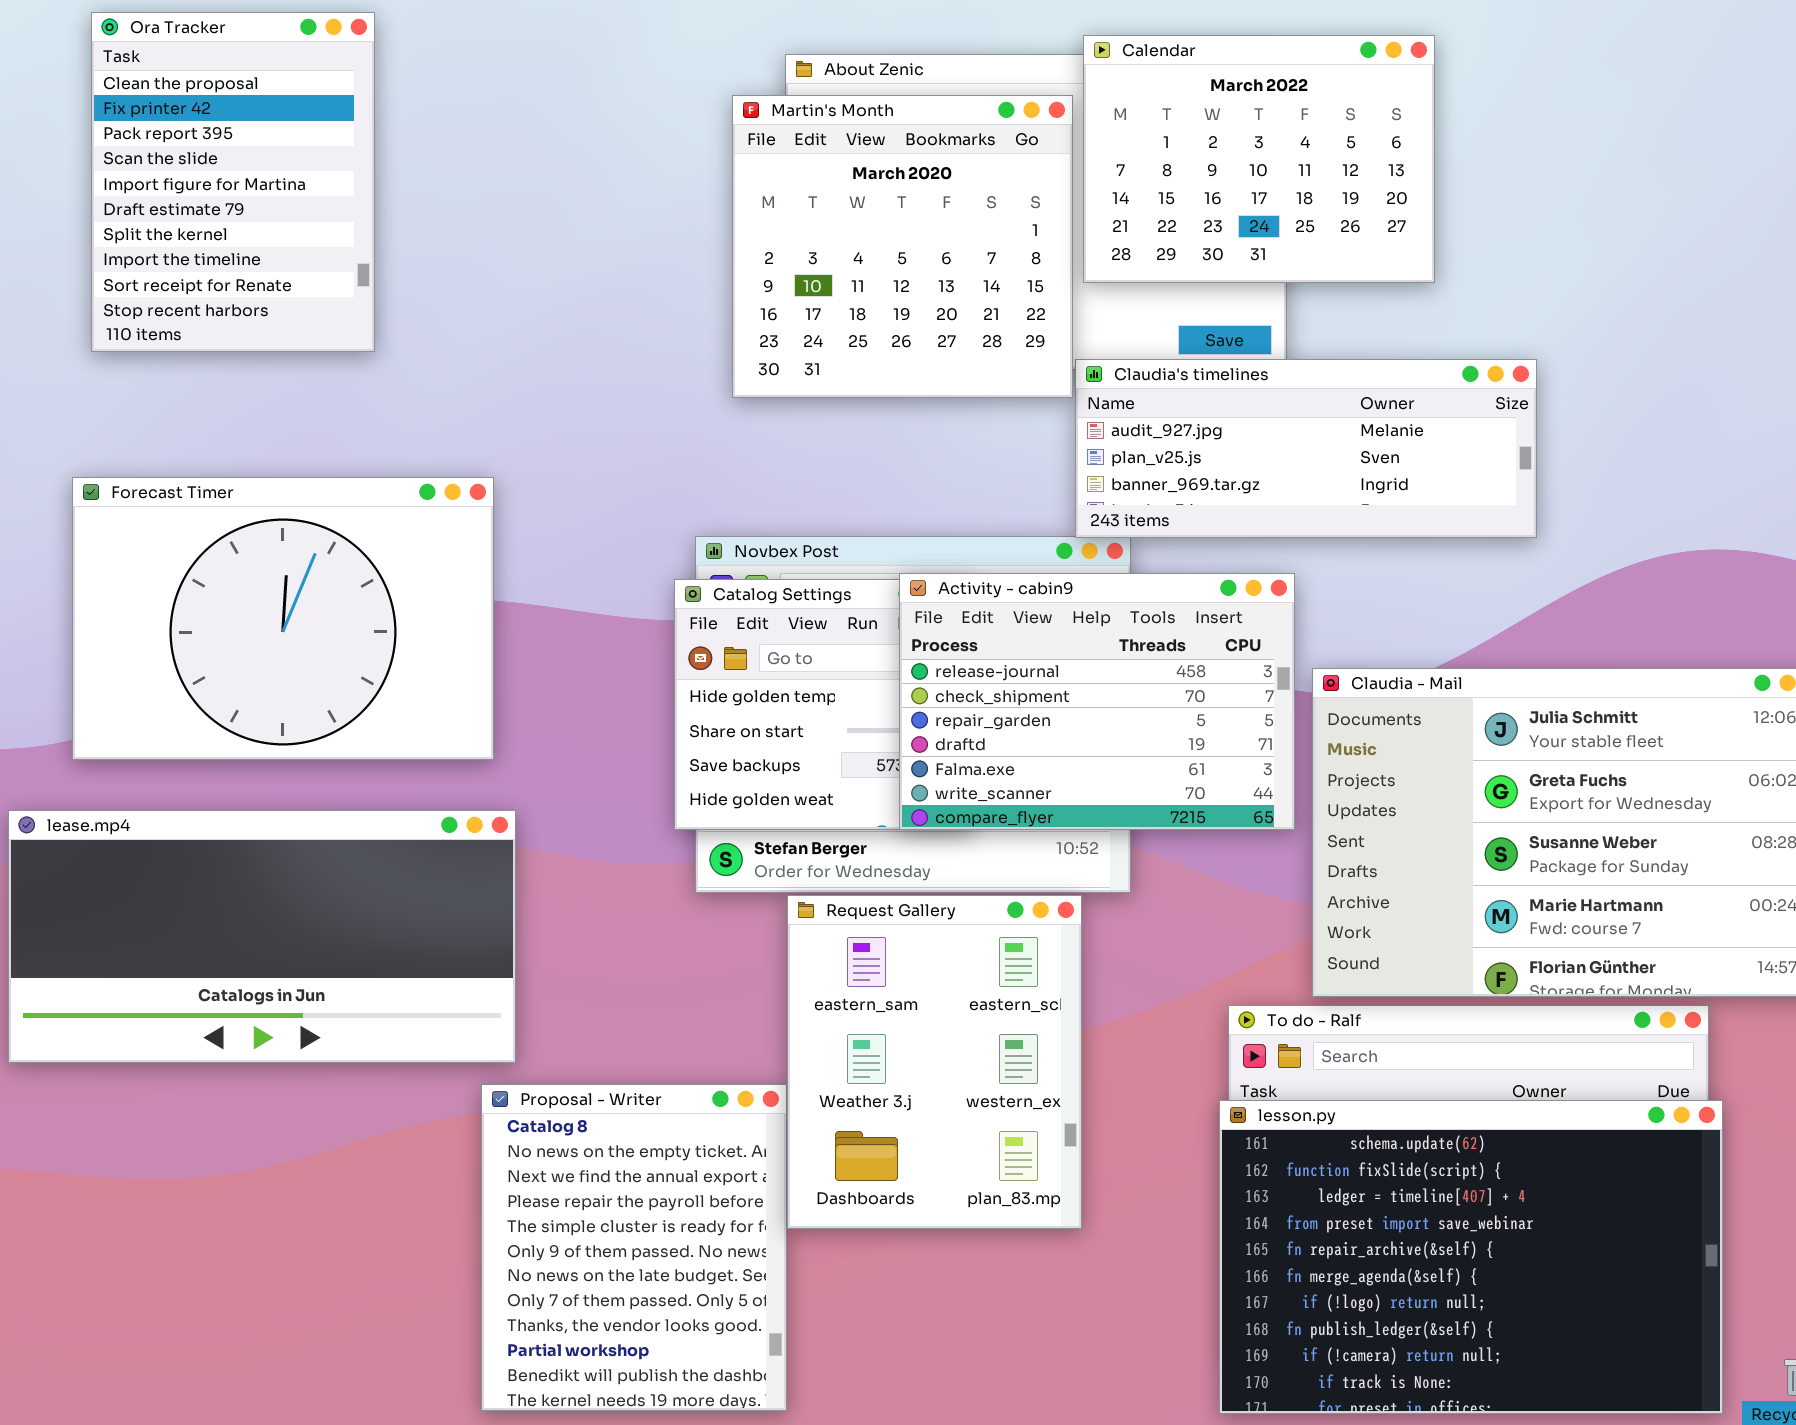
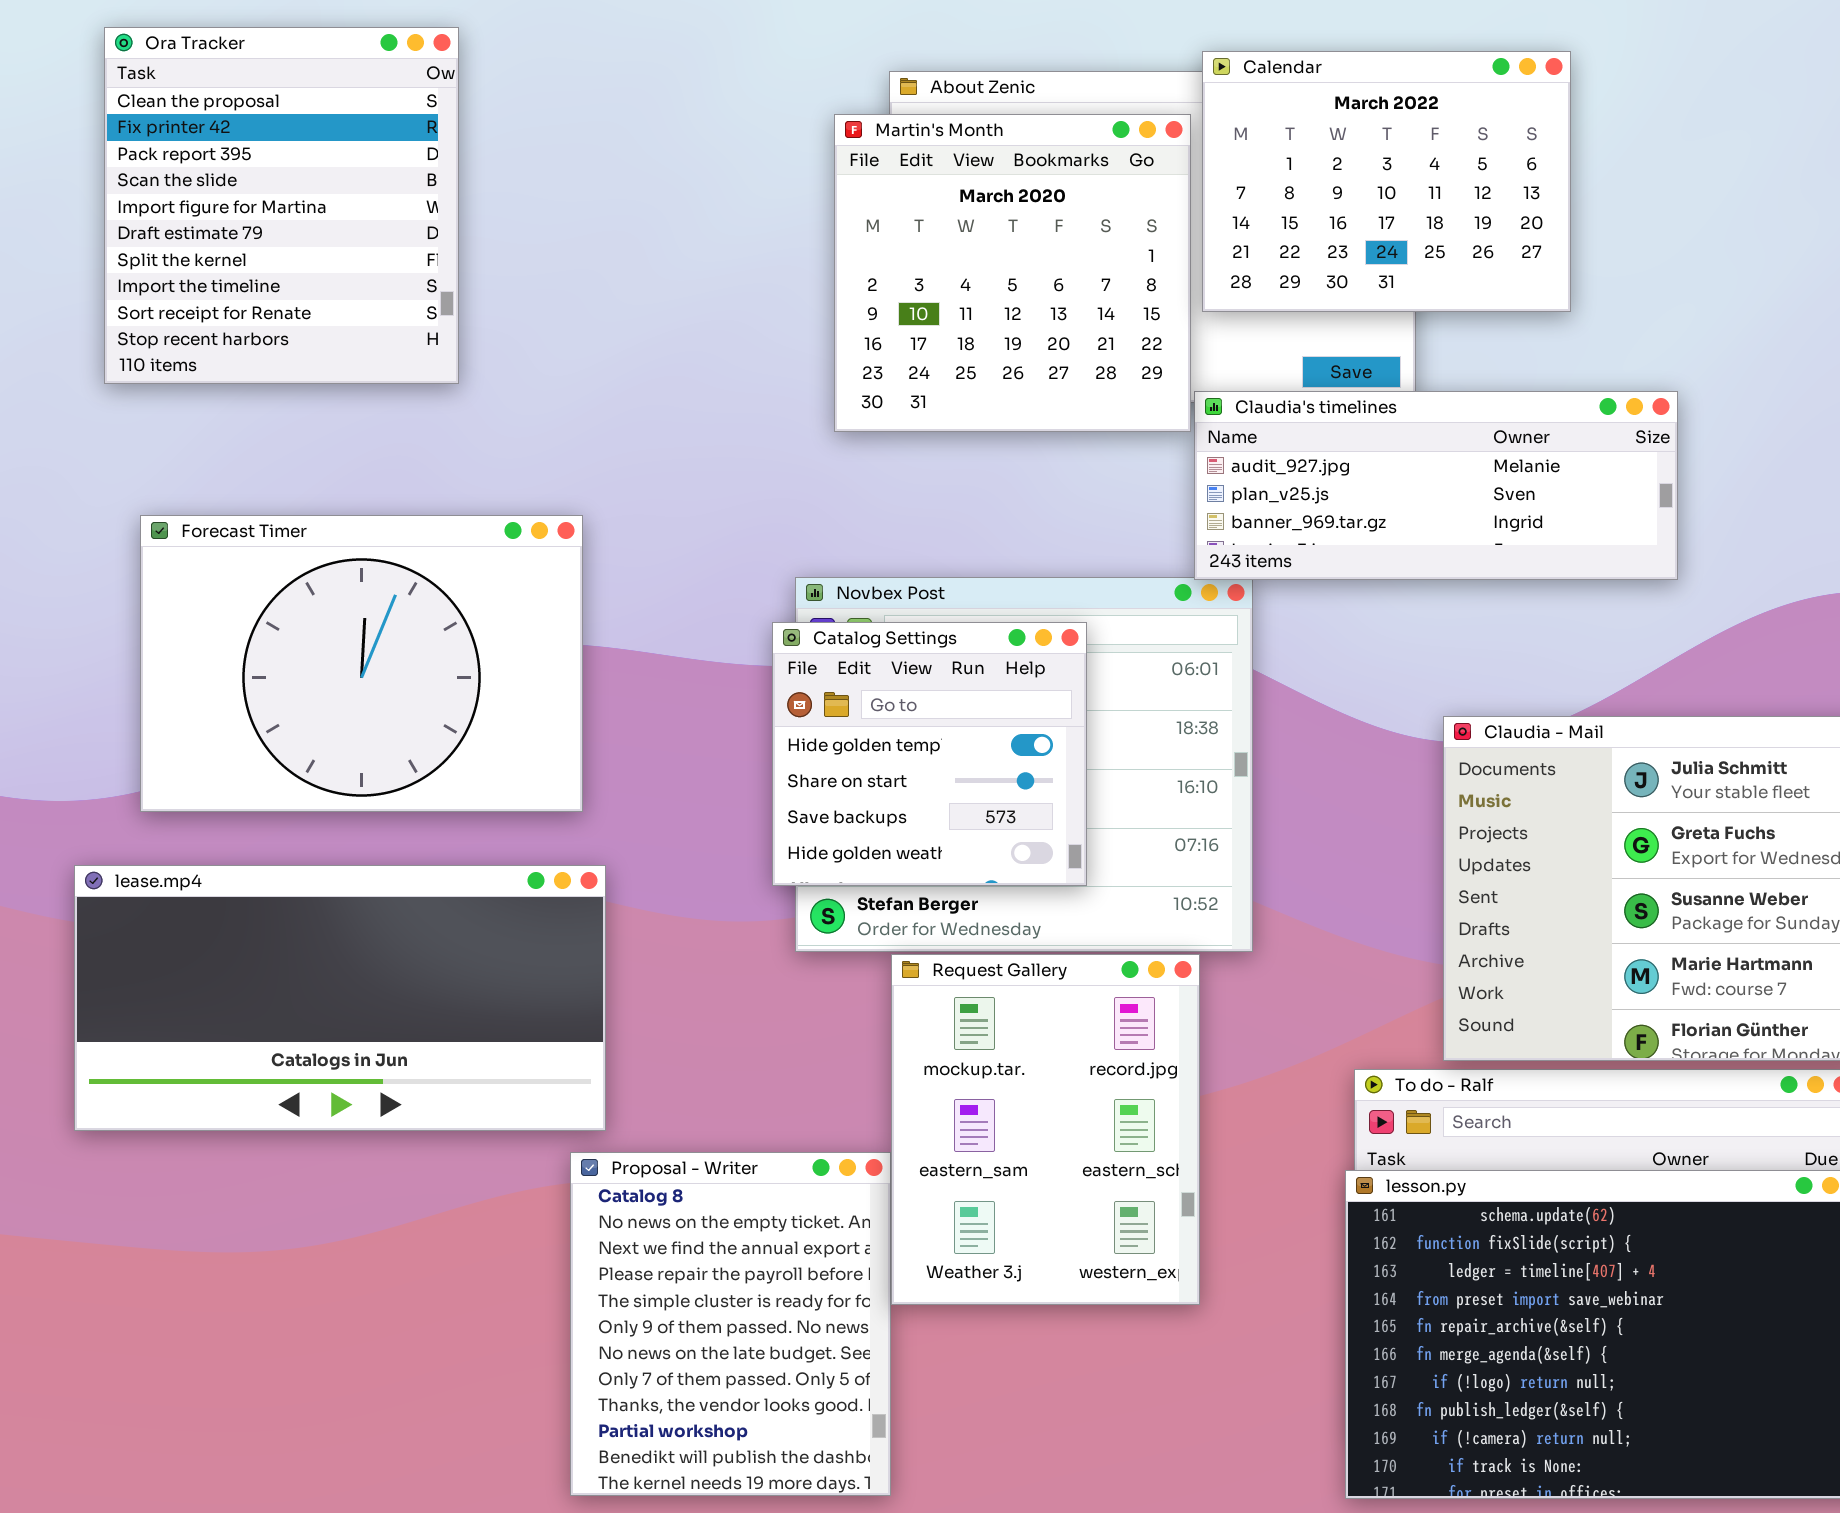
Ora Tracker: [91,12,375,352] -> [104,27,459,384], resized
Activity - cabin9: [899,573,1295,830] -> none, closed
Request Gallery: [787,895,1082,1229] -> [891,954,1200,1305], scrolled up 1 row

